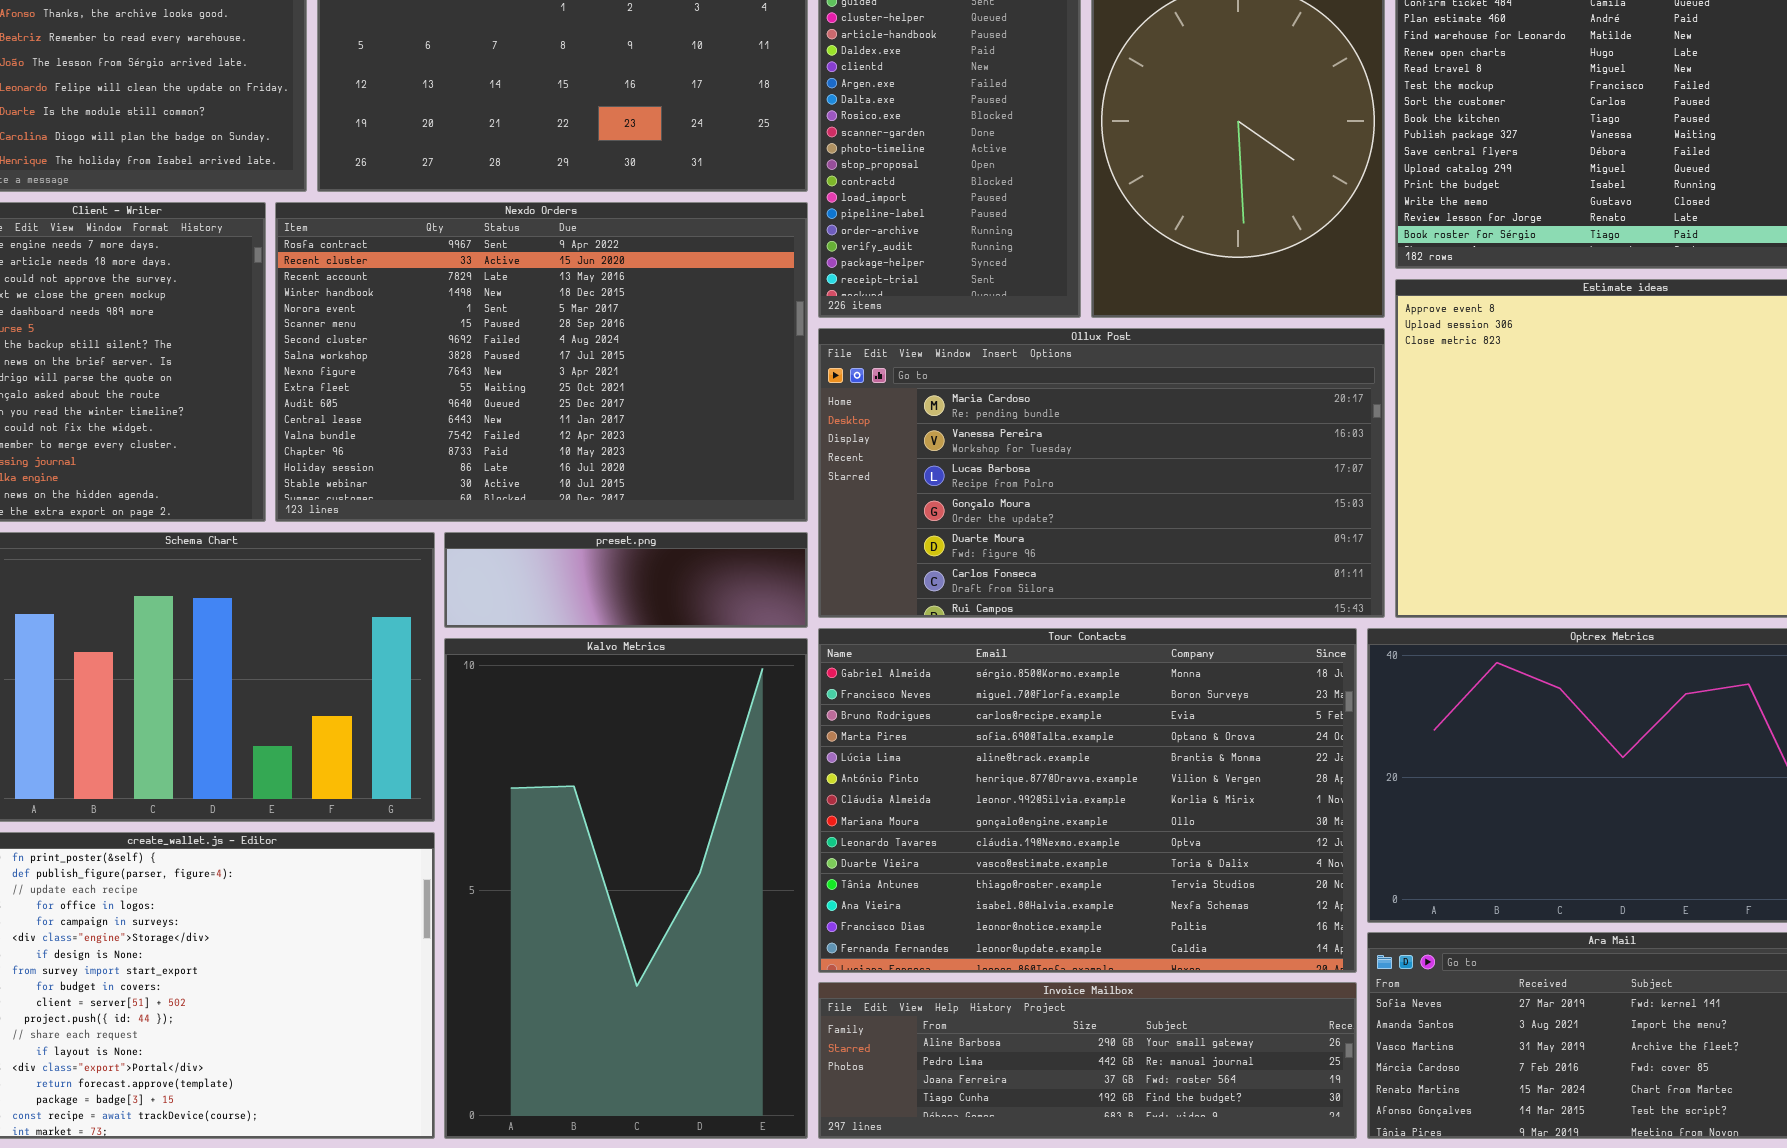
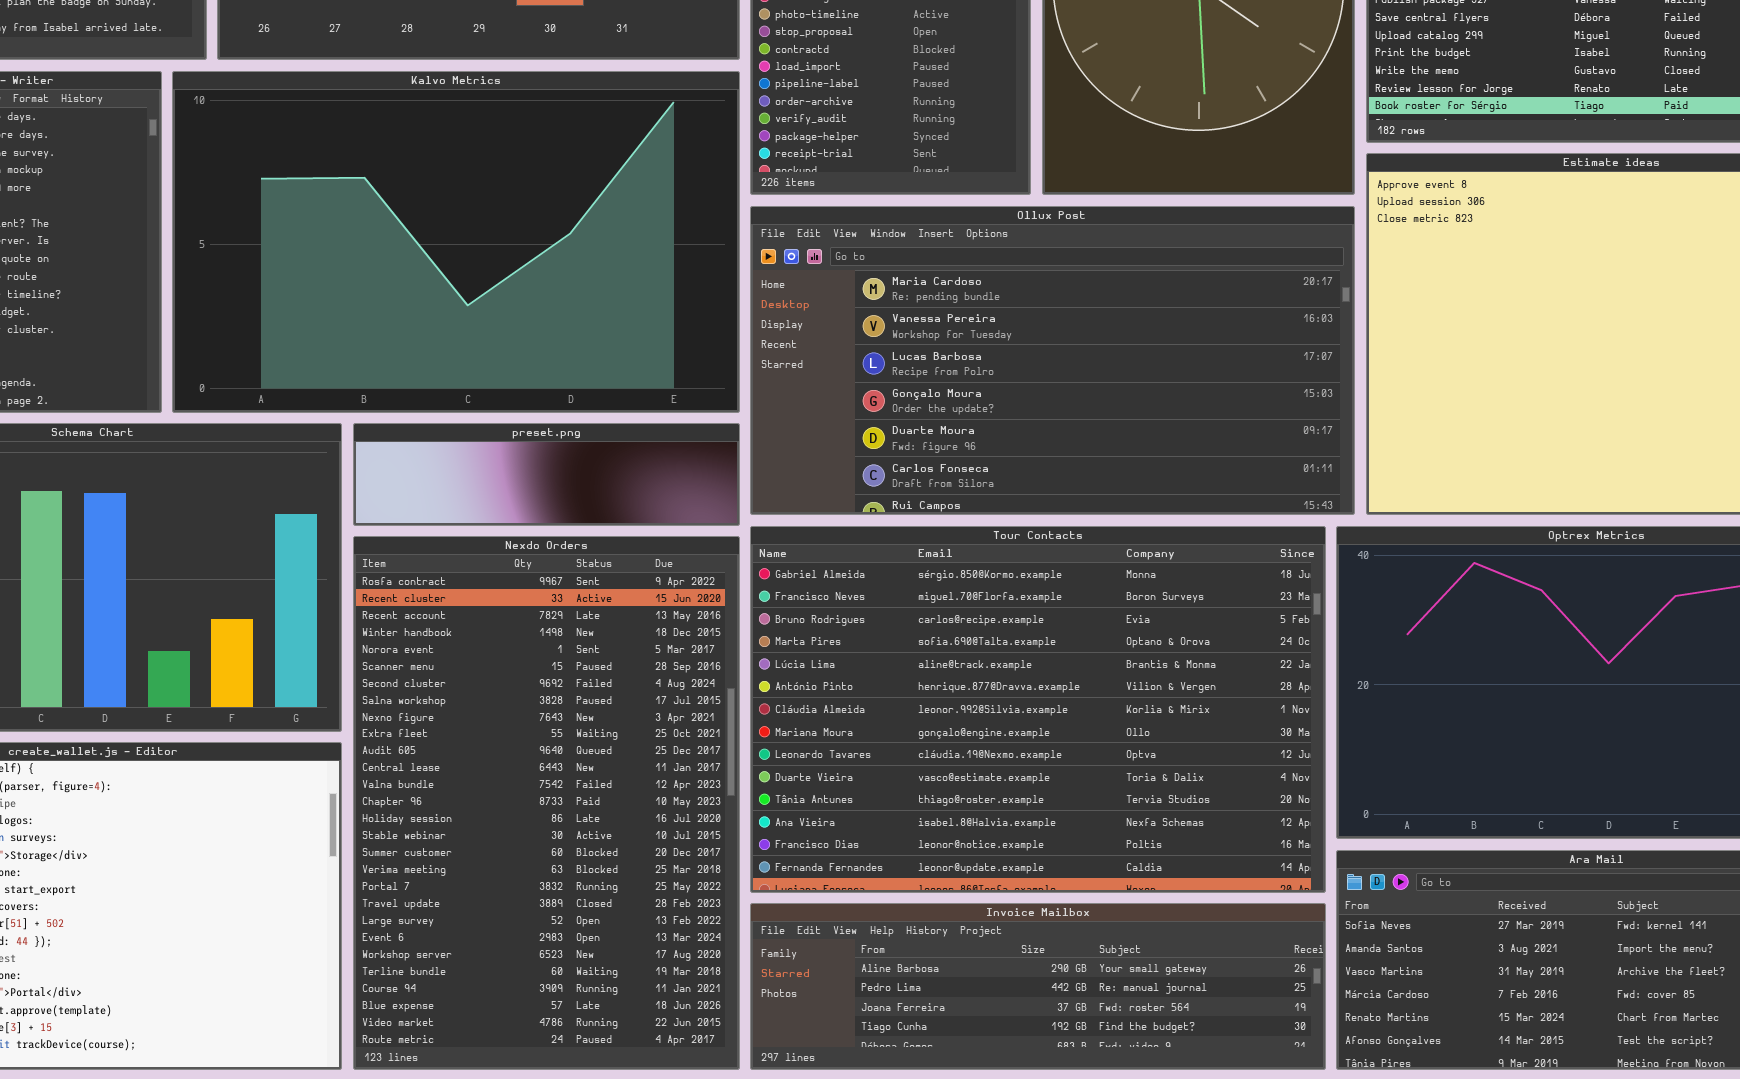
Nexdo Orders: [275,202,808,522] -> [353,536,740,1070], moved, resized
Kalvo Metrics: [444,638,808,1139] -> [172,71,740,413], moved, resized

